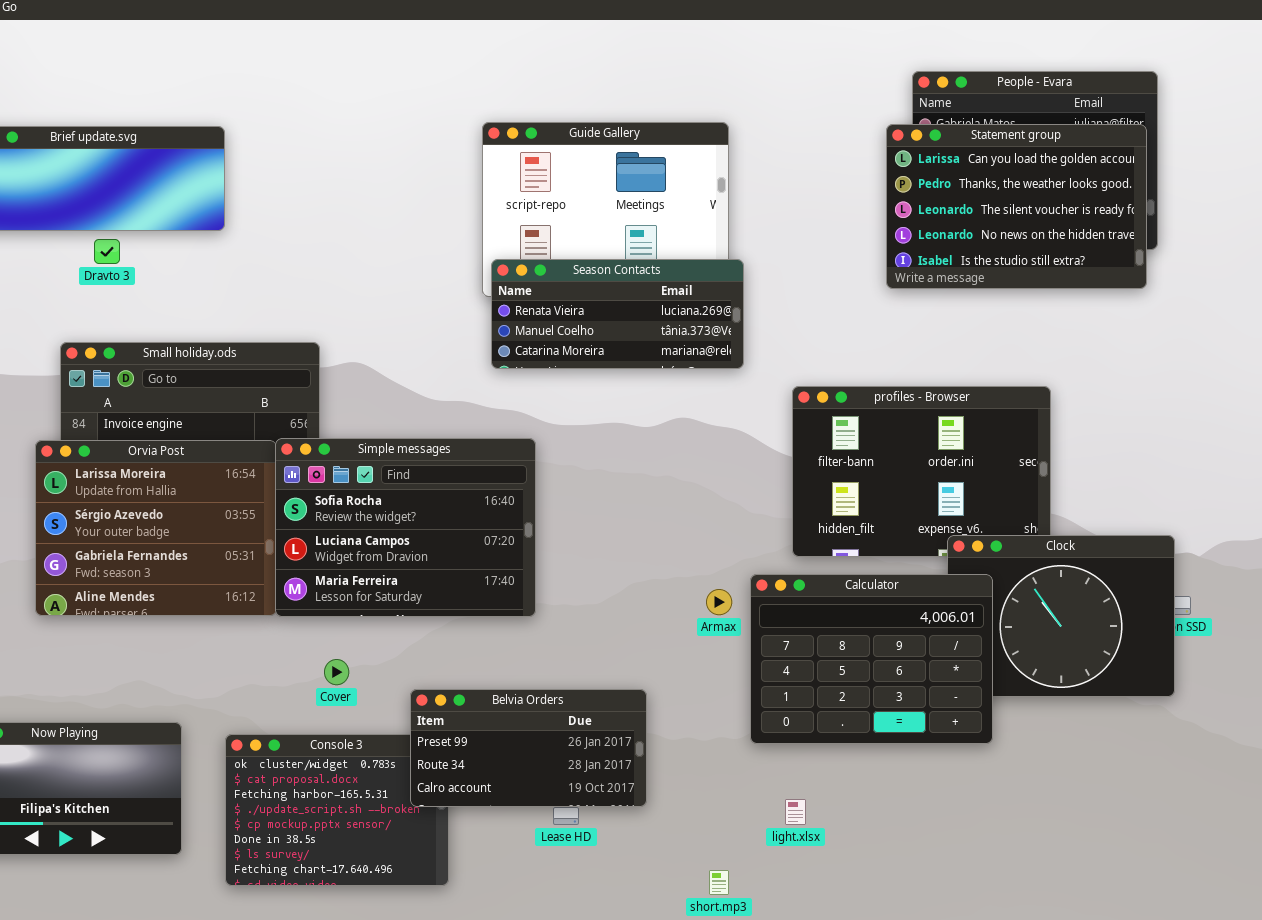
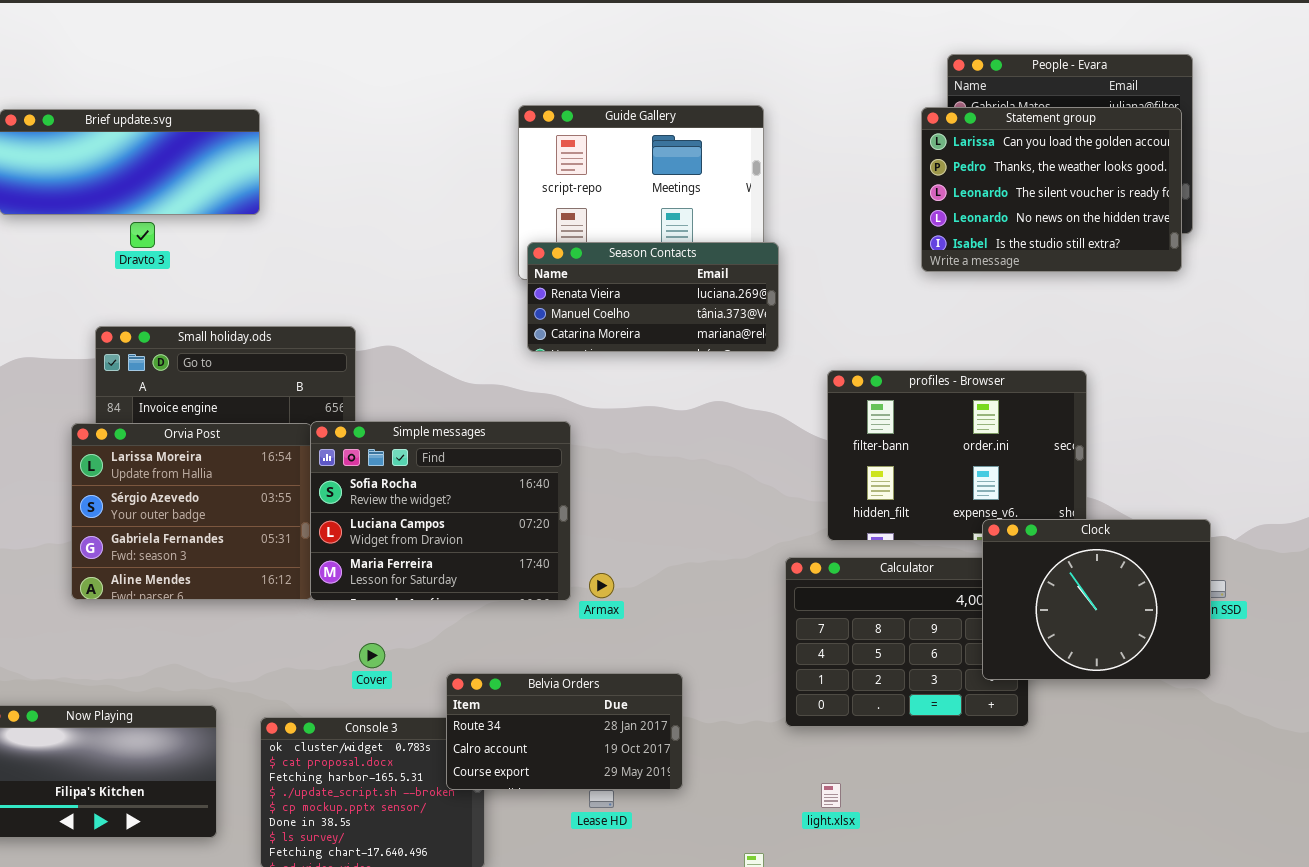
Clock: [947,535,1175,697] -> [982,519,1211,680], raised
Armax: [706,589,732,615] -> [589,573,614,598], moved
Belvia Orders: [410,689,647,807] -> [446,673,683,790], scrolled down 1 row

